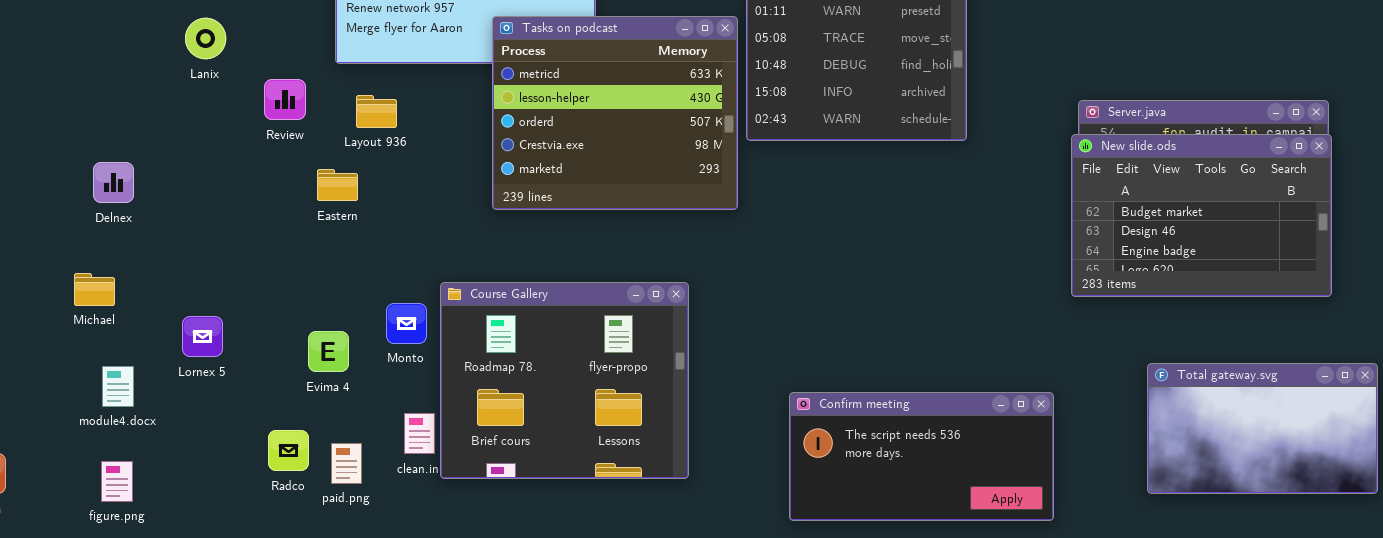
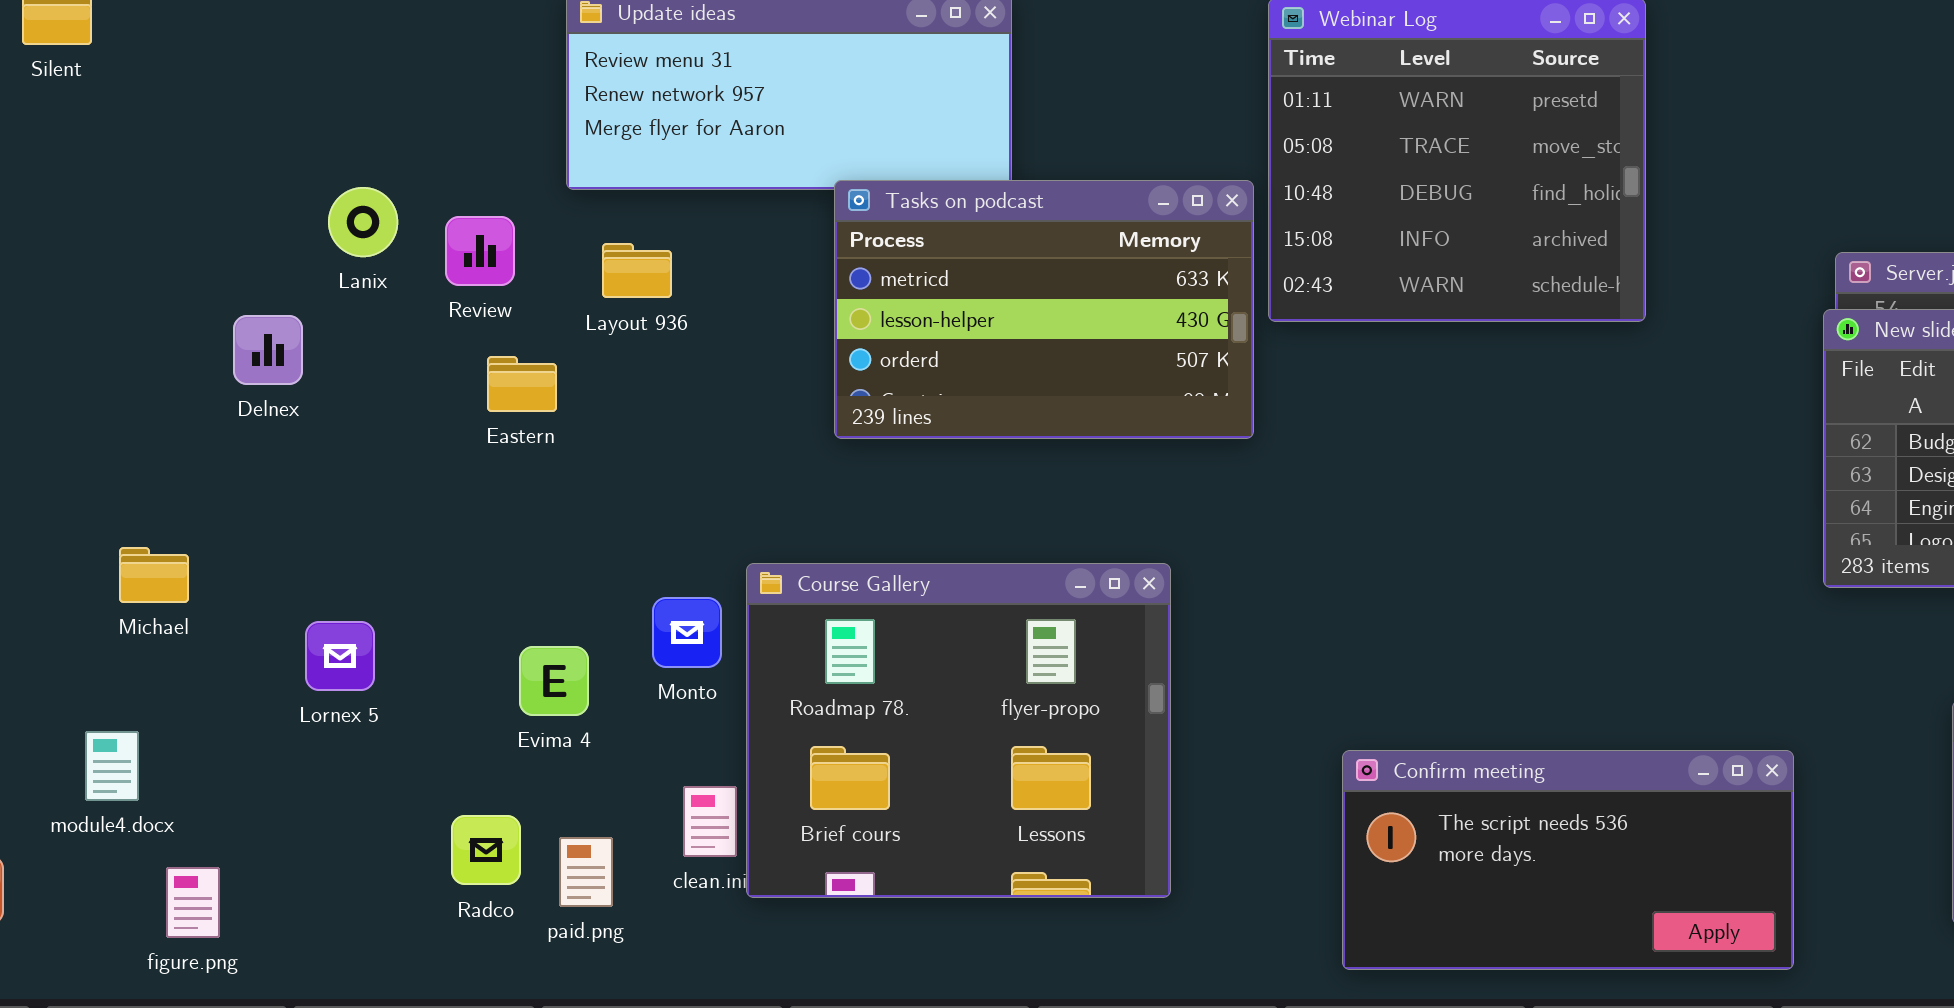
Tasks on podcast: [492,16,738,210] -> [834,180,1254,439], resized
Lanix: [185,18,226,59] -> [328,187,398,257], moved
Delnex: [93,162,134,203] -> [233,315,303,385], moved
Eastern: [317,169,358,201] -> [487,356,557,412], moved
module4.docx: [102,366,134,407] -> [85,731,139,801], moved

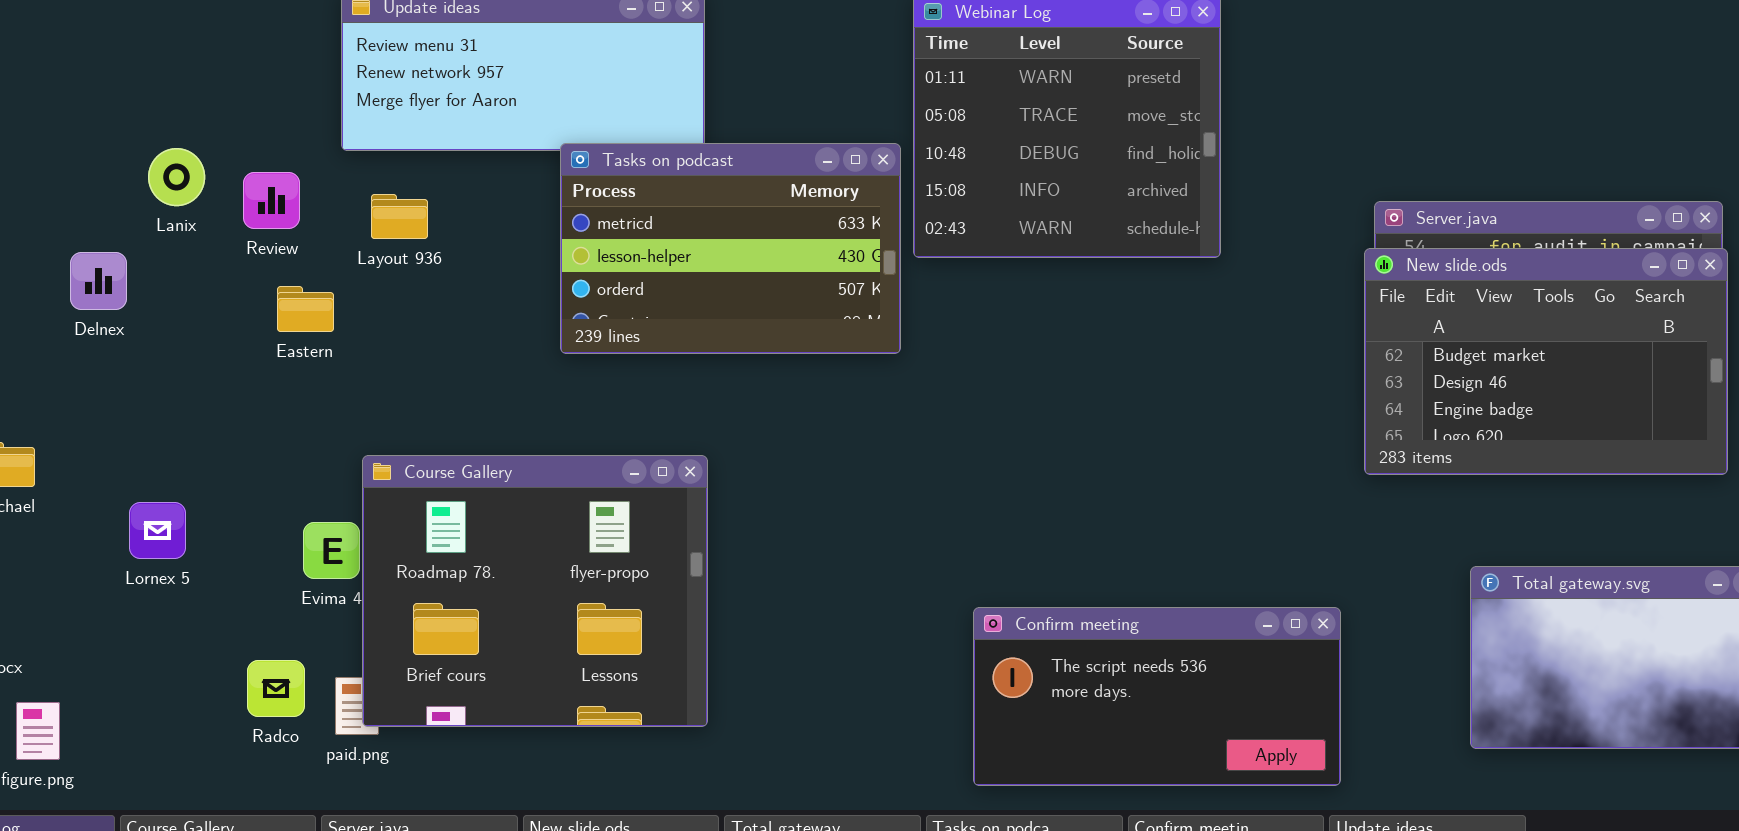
Course Gallery: [746,563,1171,898] -> [362,455,708,727], moved

